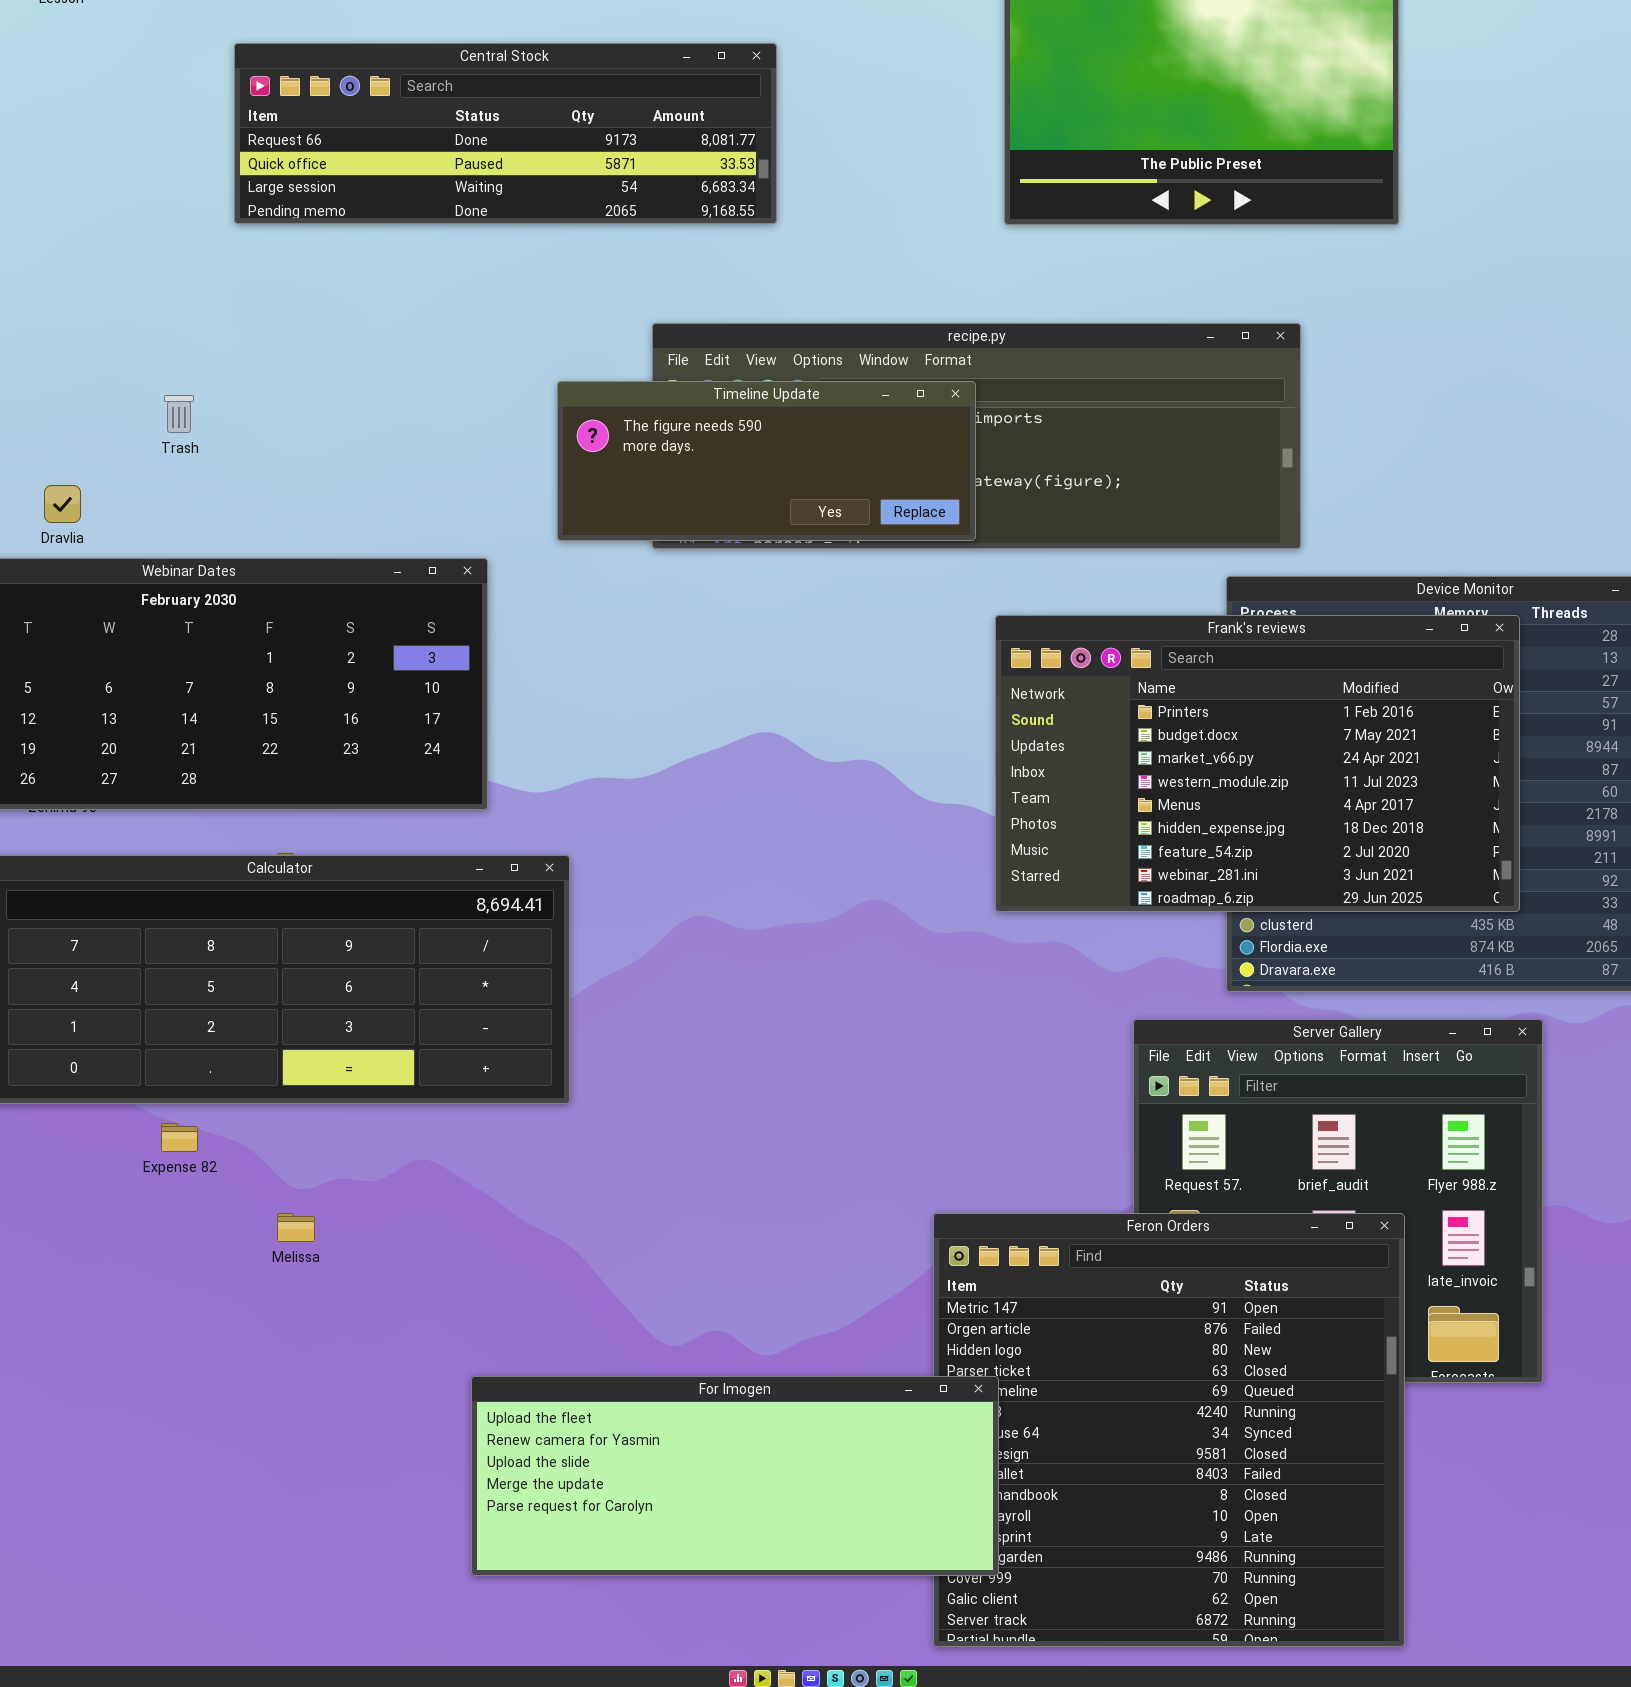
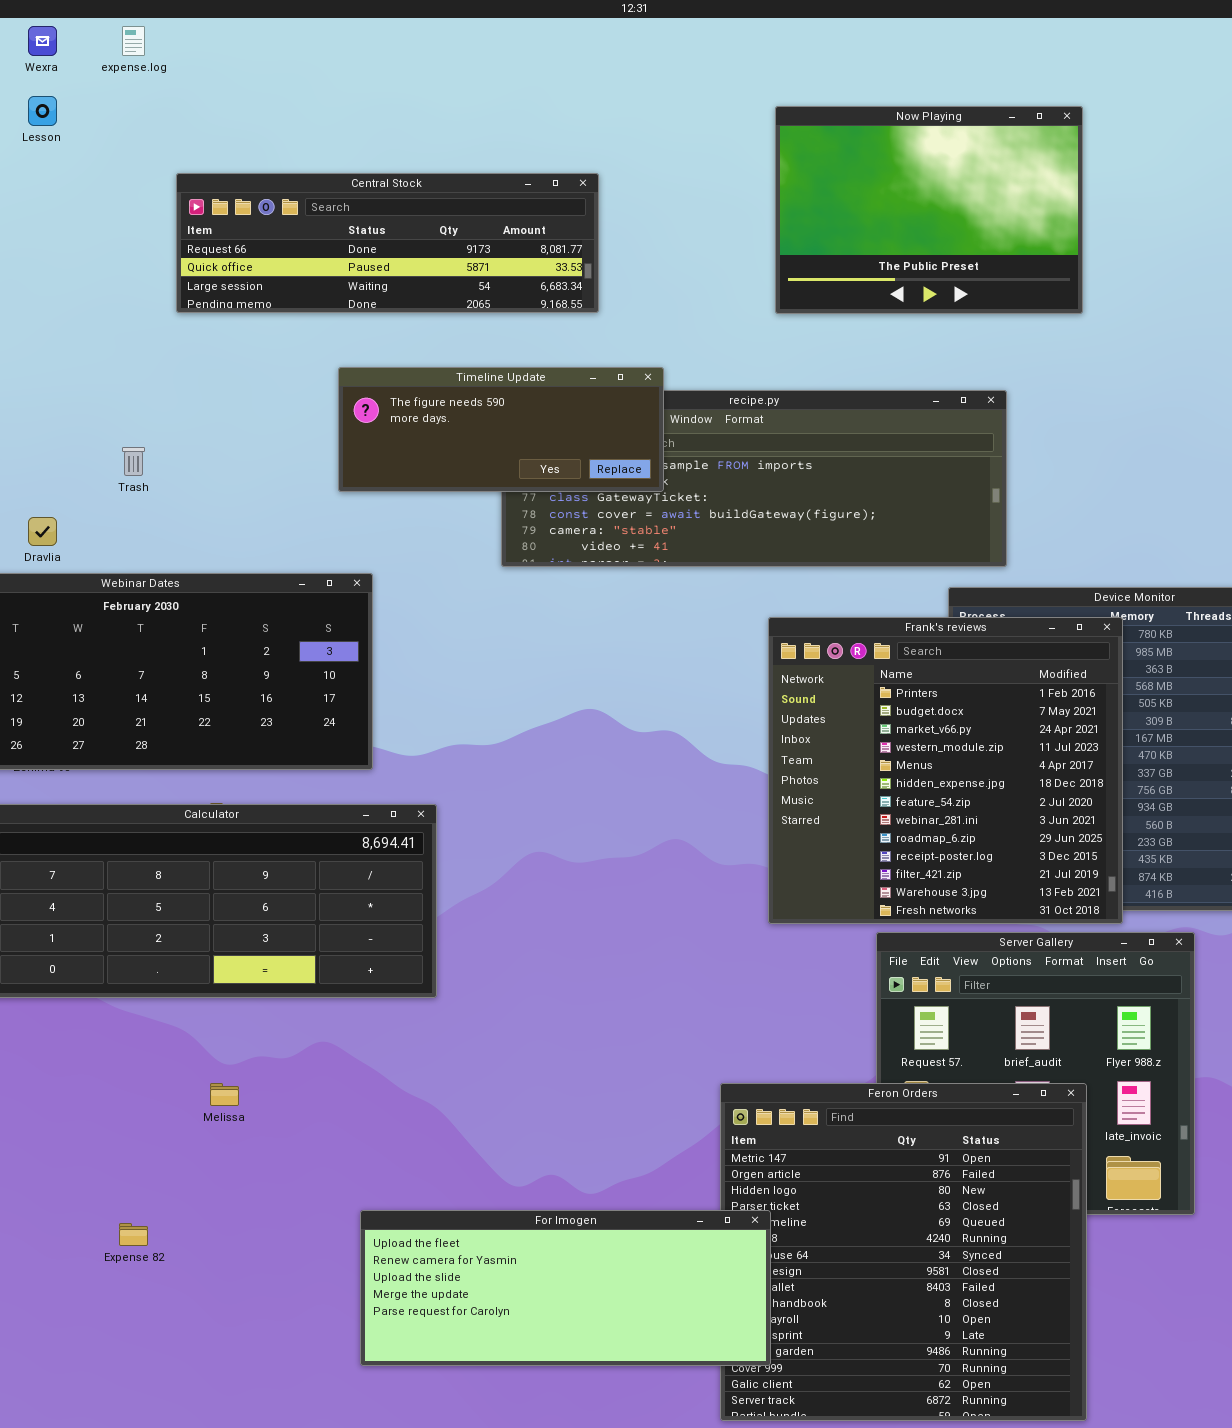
Timeline Update: [557,381,976,541] -> [338,367,664,492], moved
Frank's reviews: [995,615,1520,912] -> [768,617,1123,924], resized
Expense 82: [161,1123,198,1152] -> [119,1223,148,1246], moved

